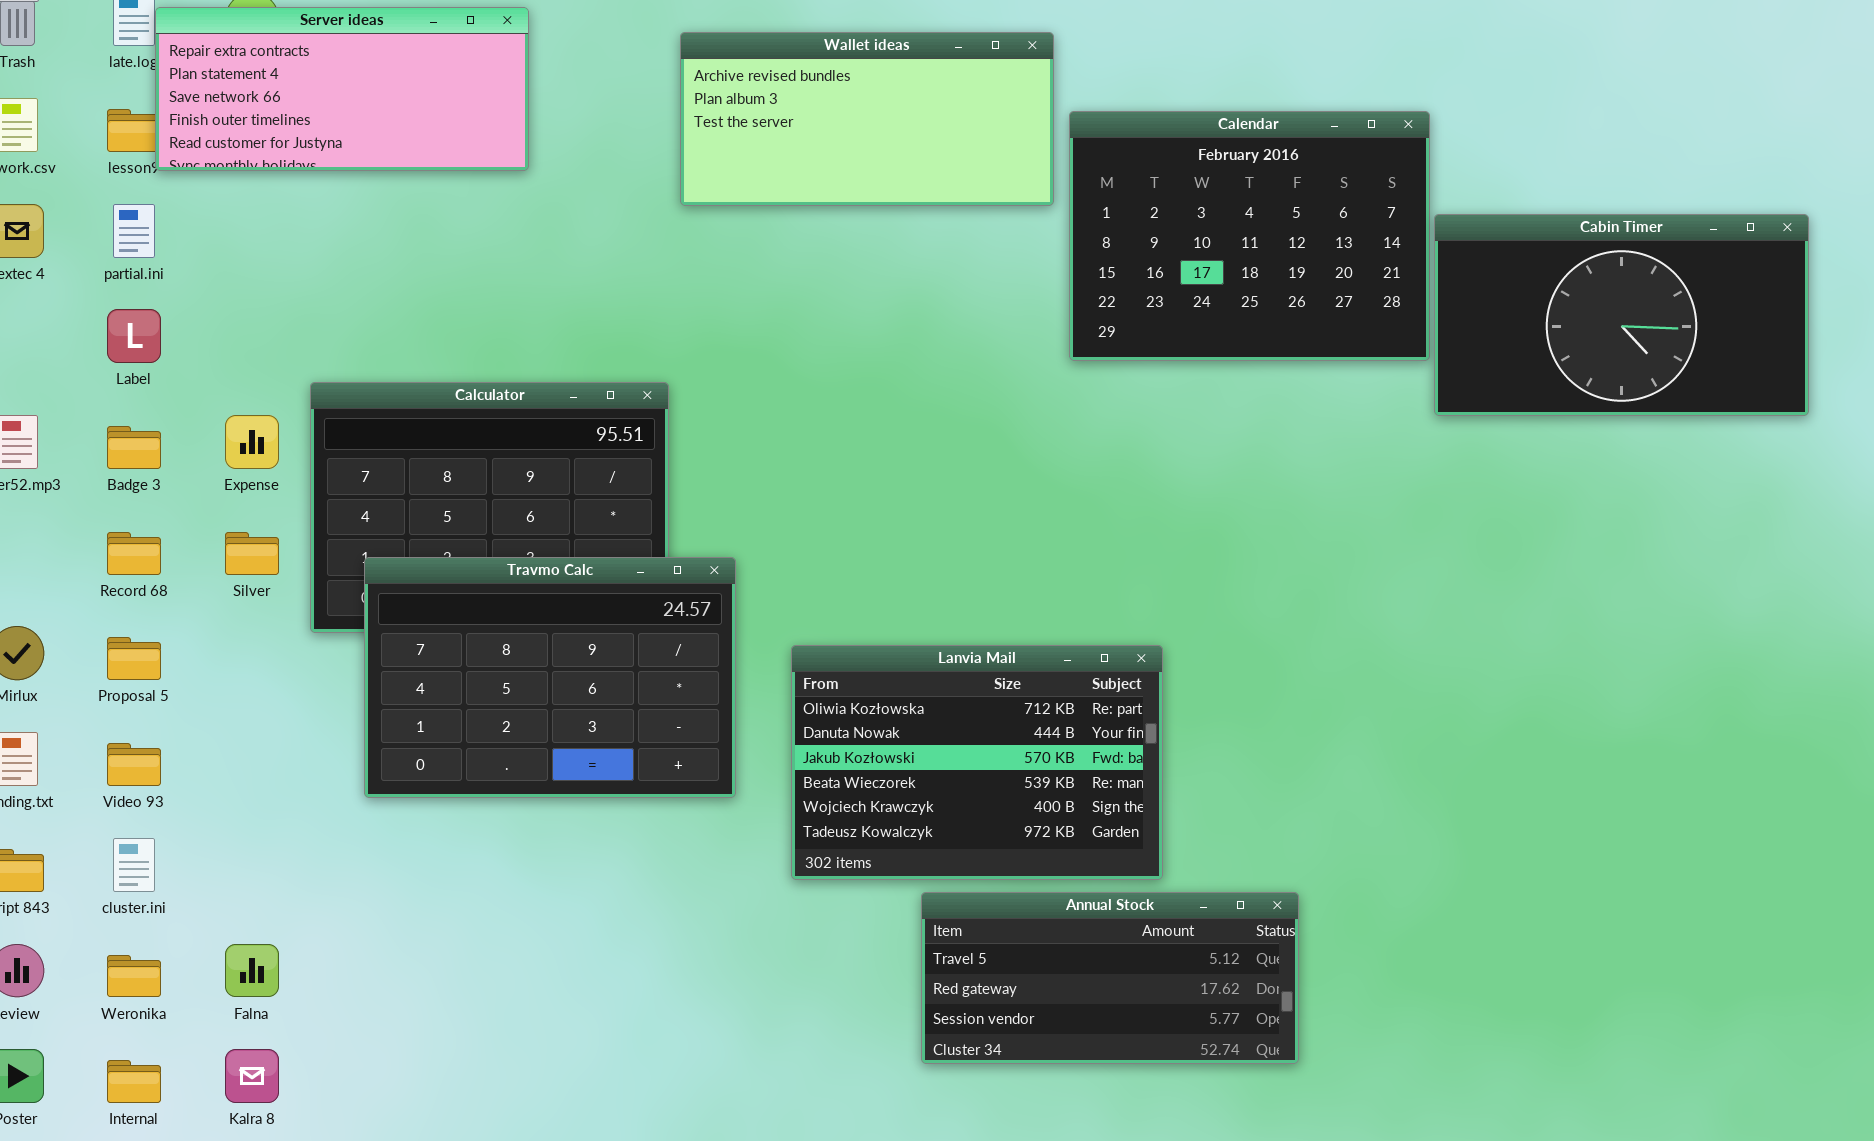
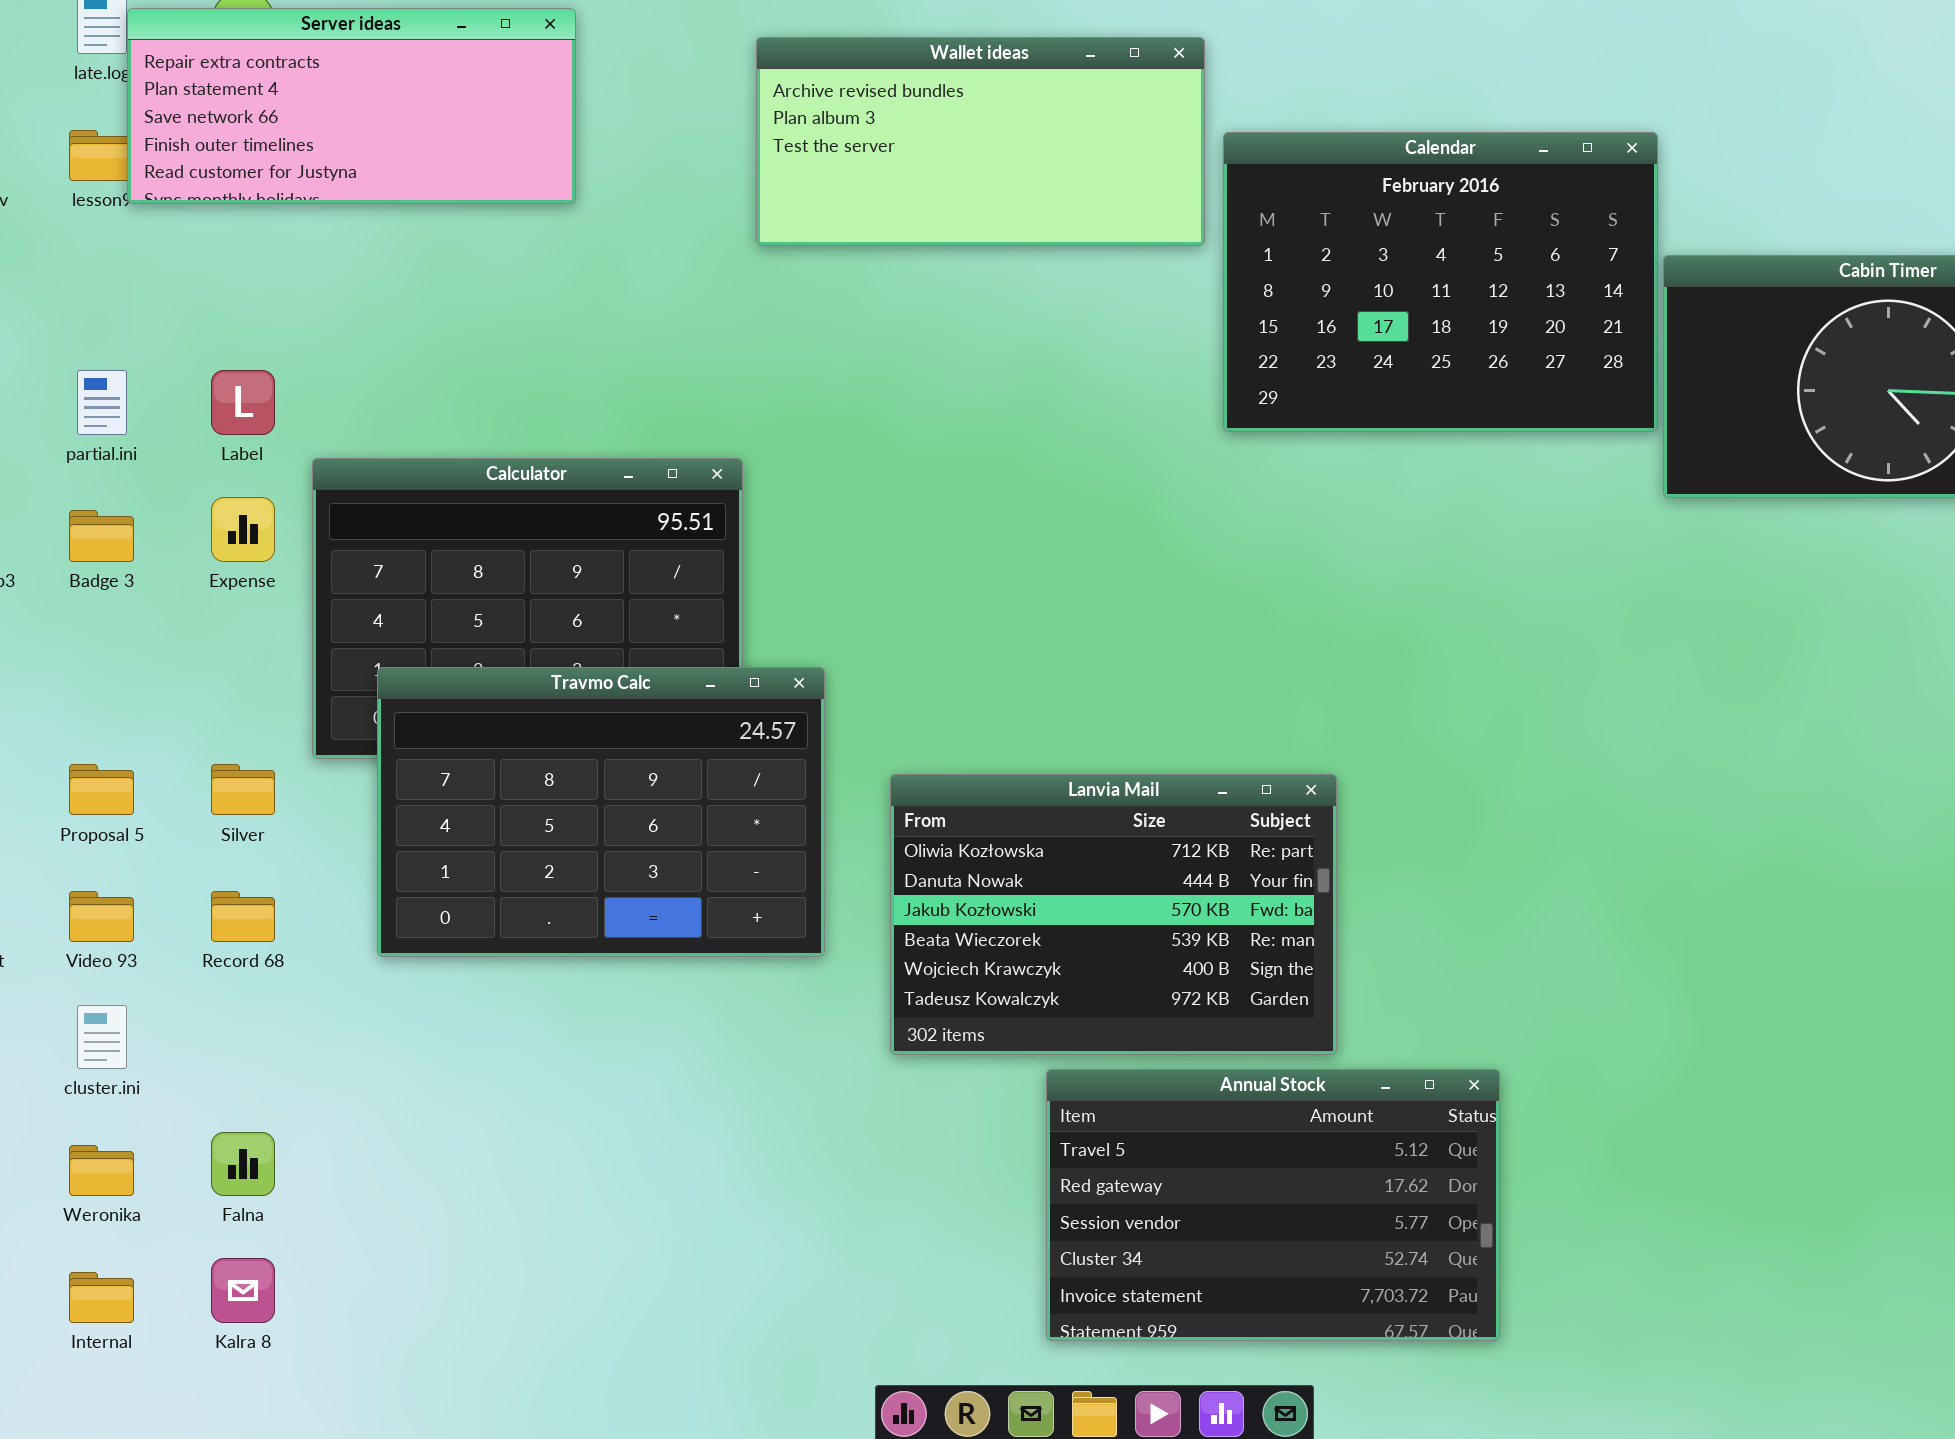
partial.ini: [113,204,155,258] -> [77,370,127,435], moved
Label: [107,309,161,363] -> [211,370,275,435], moved
Record 68: [107,532,161,575] -> [211,891,275,942], moved
Silver: [225,532,279,575] -> [211,764,275,815], moved
Annual Stock: [921,892,1299,1064] -> [1046,1069,1500,1341], resized

